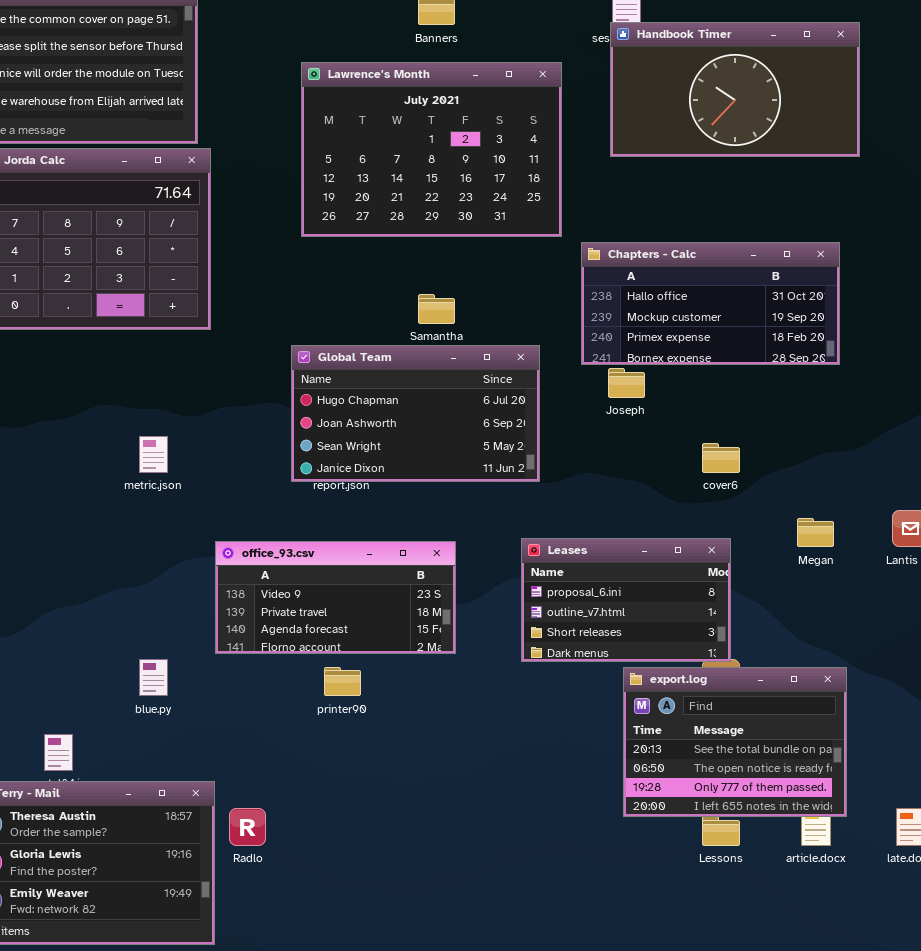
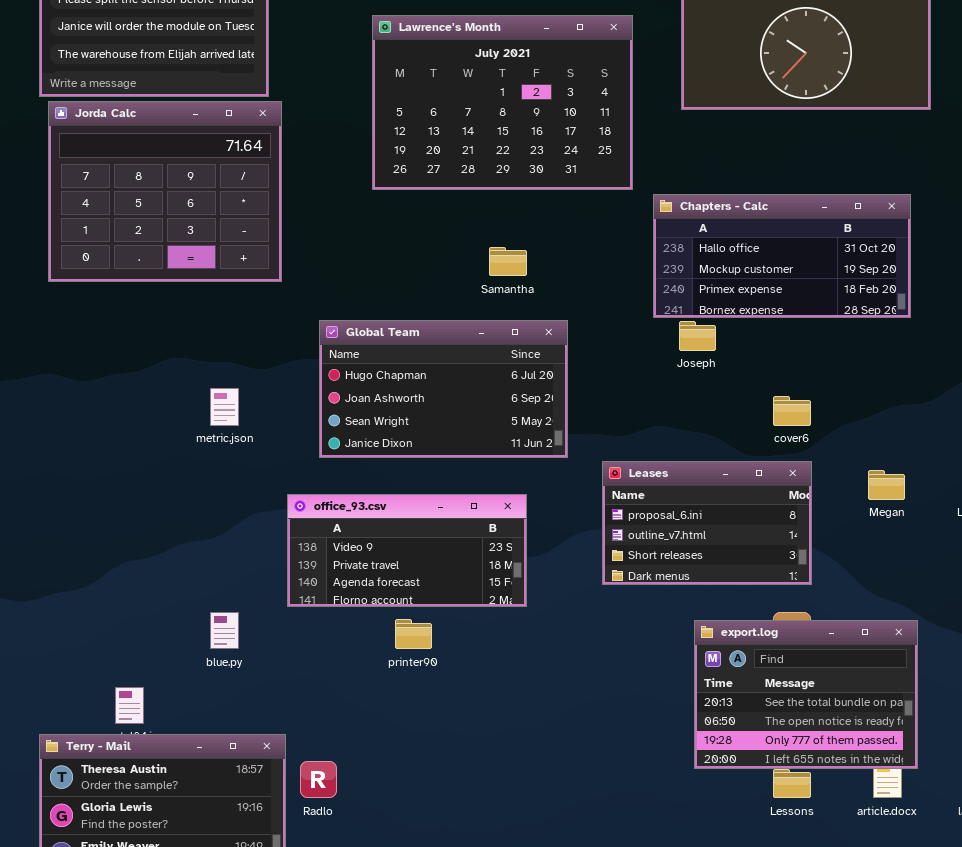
Global Team: [291,345,540,482] -> [319,320,568,458], moved
Leases: [521,538,731,662] -> [602,461,812,585], moved

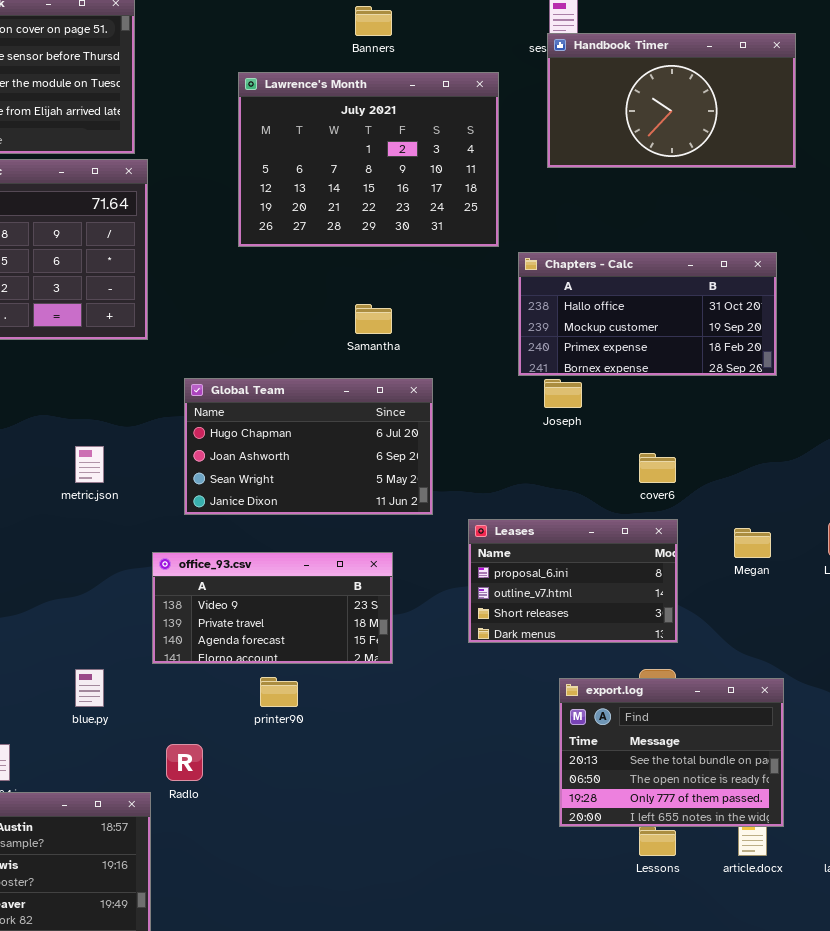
Radlo: [300,761,337,798] -> [166,744,203,781], moved

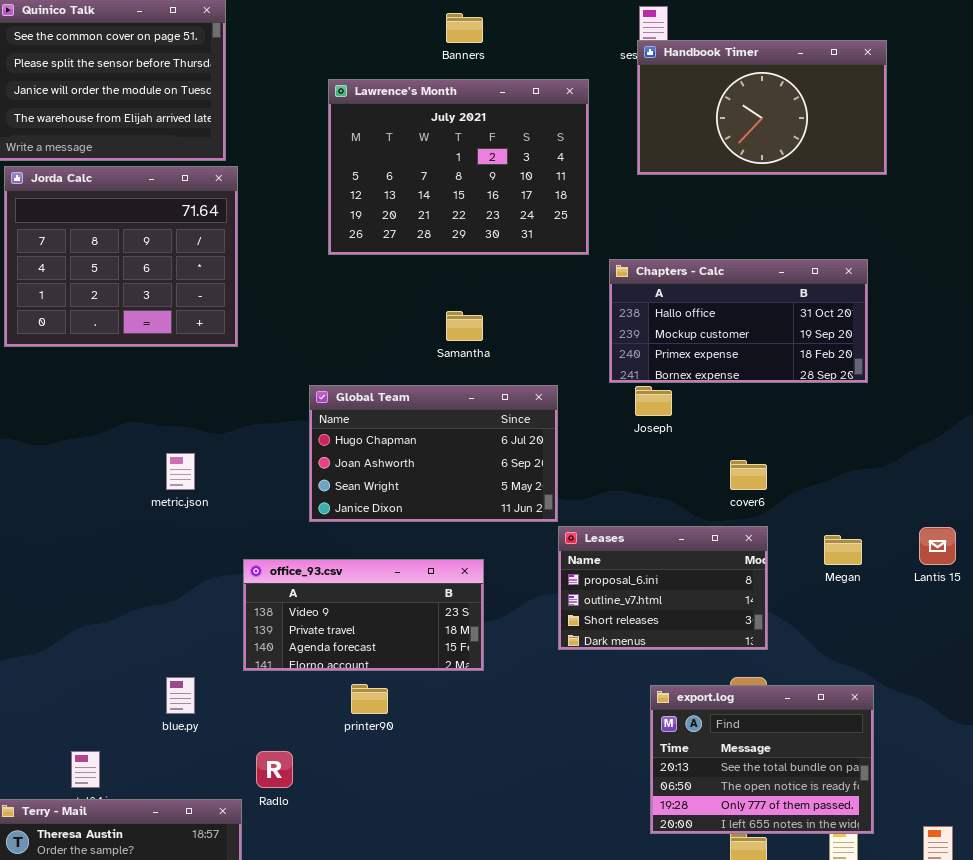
Global Team: [184,378,433,515] -> [309,385,558,522], moved

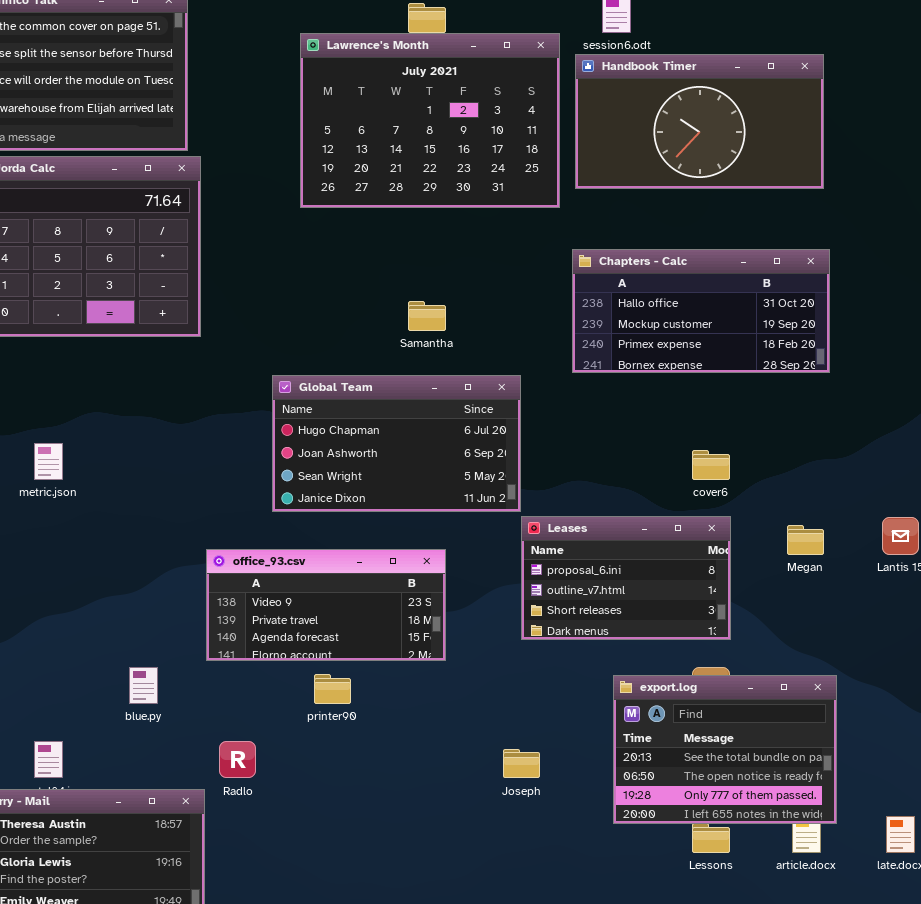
Handbook Timer: [637,40,887,175] -> [575,54,824,189], moved
Lawrence's Month: [328,79,589,255] -> [300,33,560,208], moved
Joseph: [635,386,672,416] -> [503,749,540,778], moved
metric.json: [166,453,195,490] -> [34,443,63,480], moved

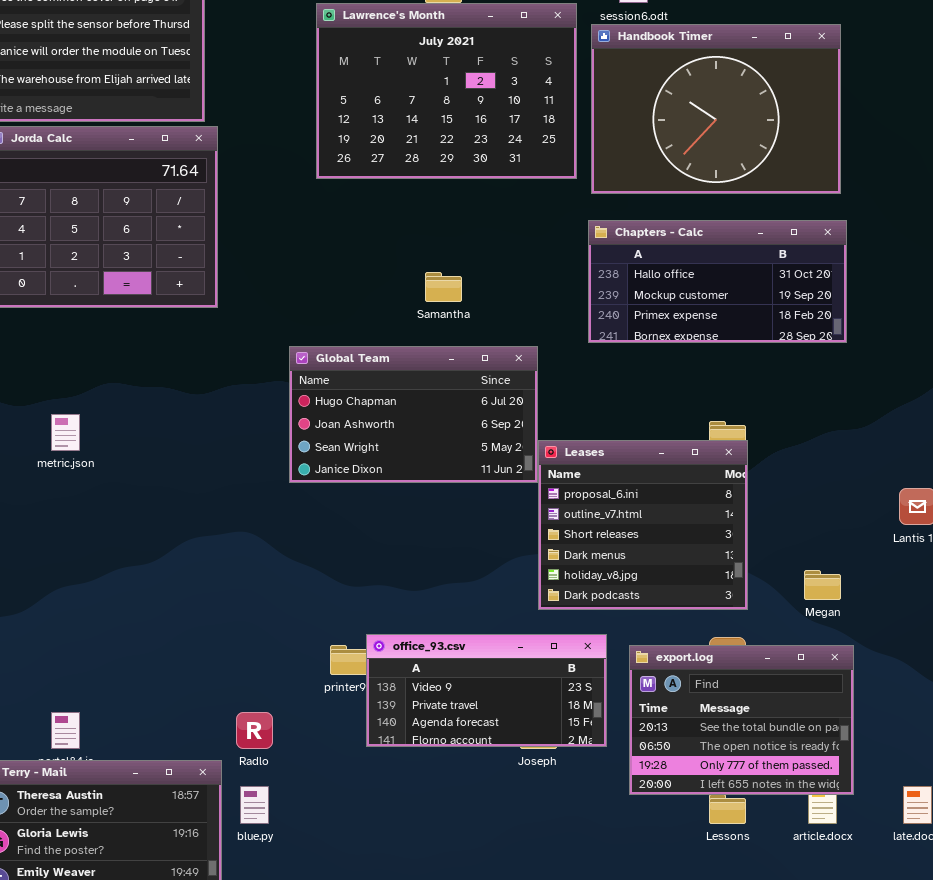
Handbook Timer: [575,54,824,189] -> [591,24,841,194], resized
Leases: [521,516,731,640] -> [538,440,748,610], resized
Megan: [787,525,824,555] -> [804,570,841,600], moved
office_93.csv: [206,549,446,661] -> [366,634,607,747], moved
blue.py: [129,667,158,704] -> [240,786,269,824], moved

